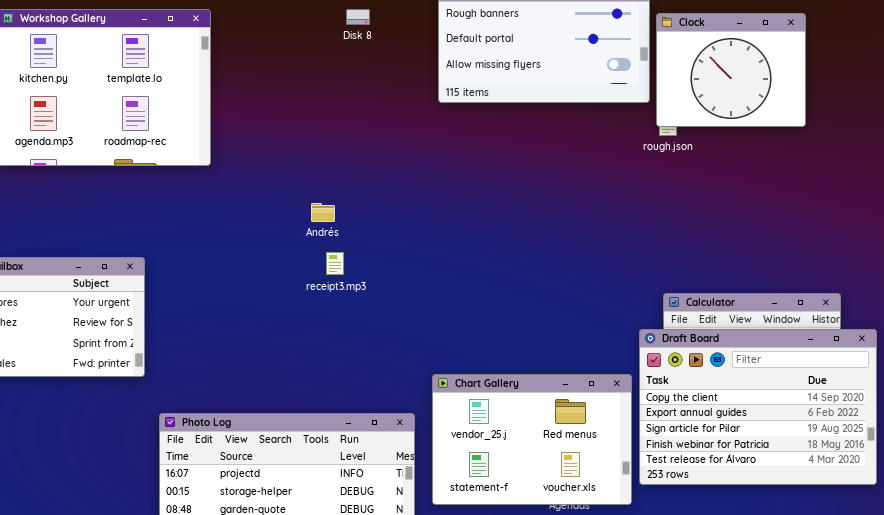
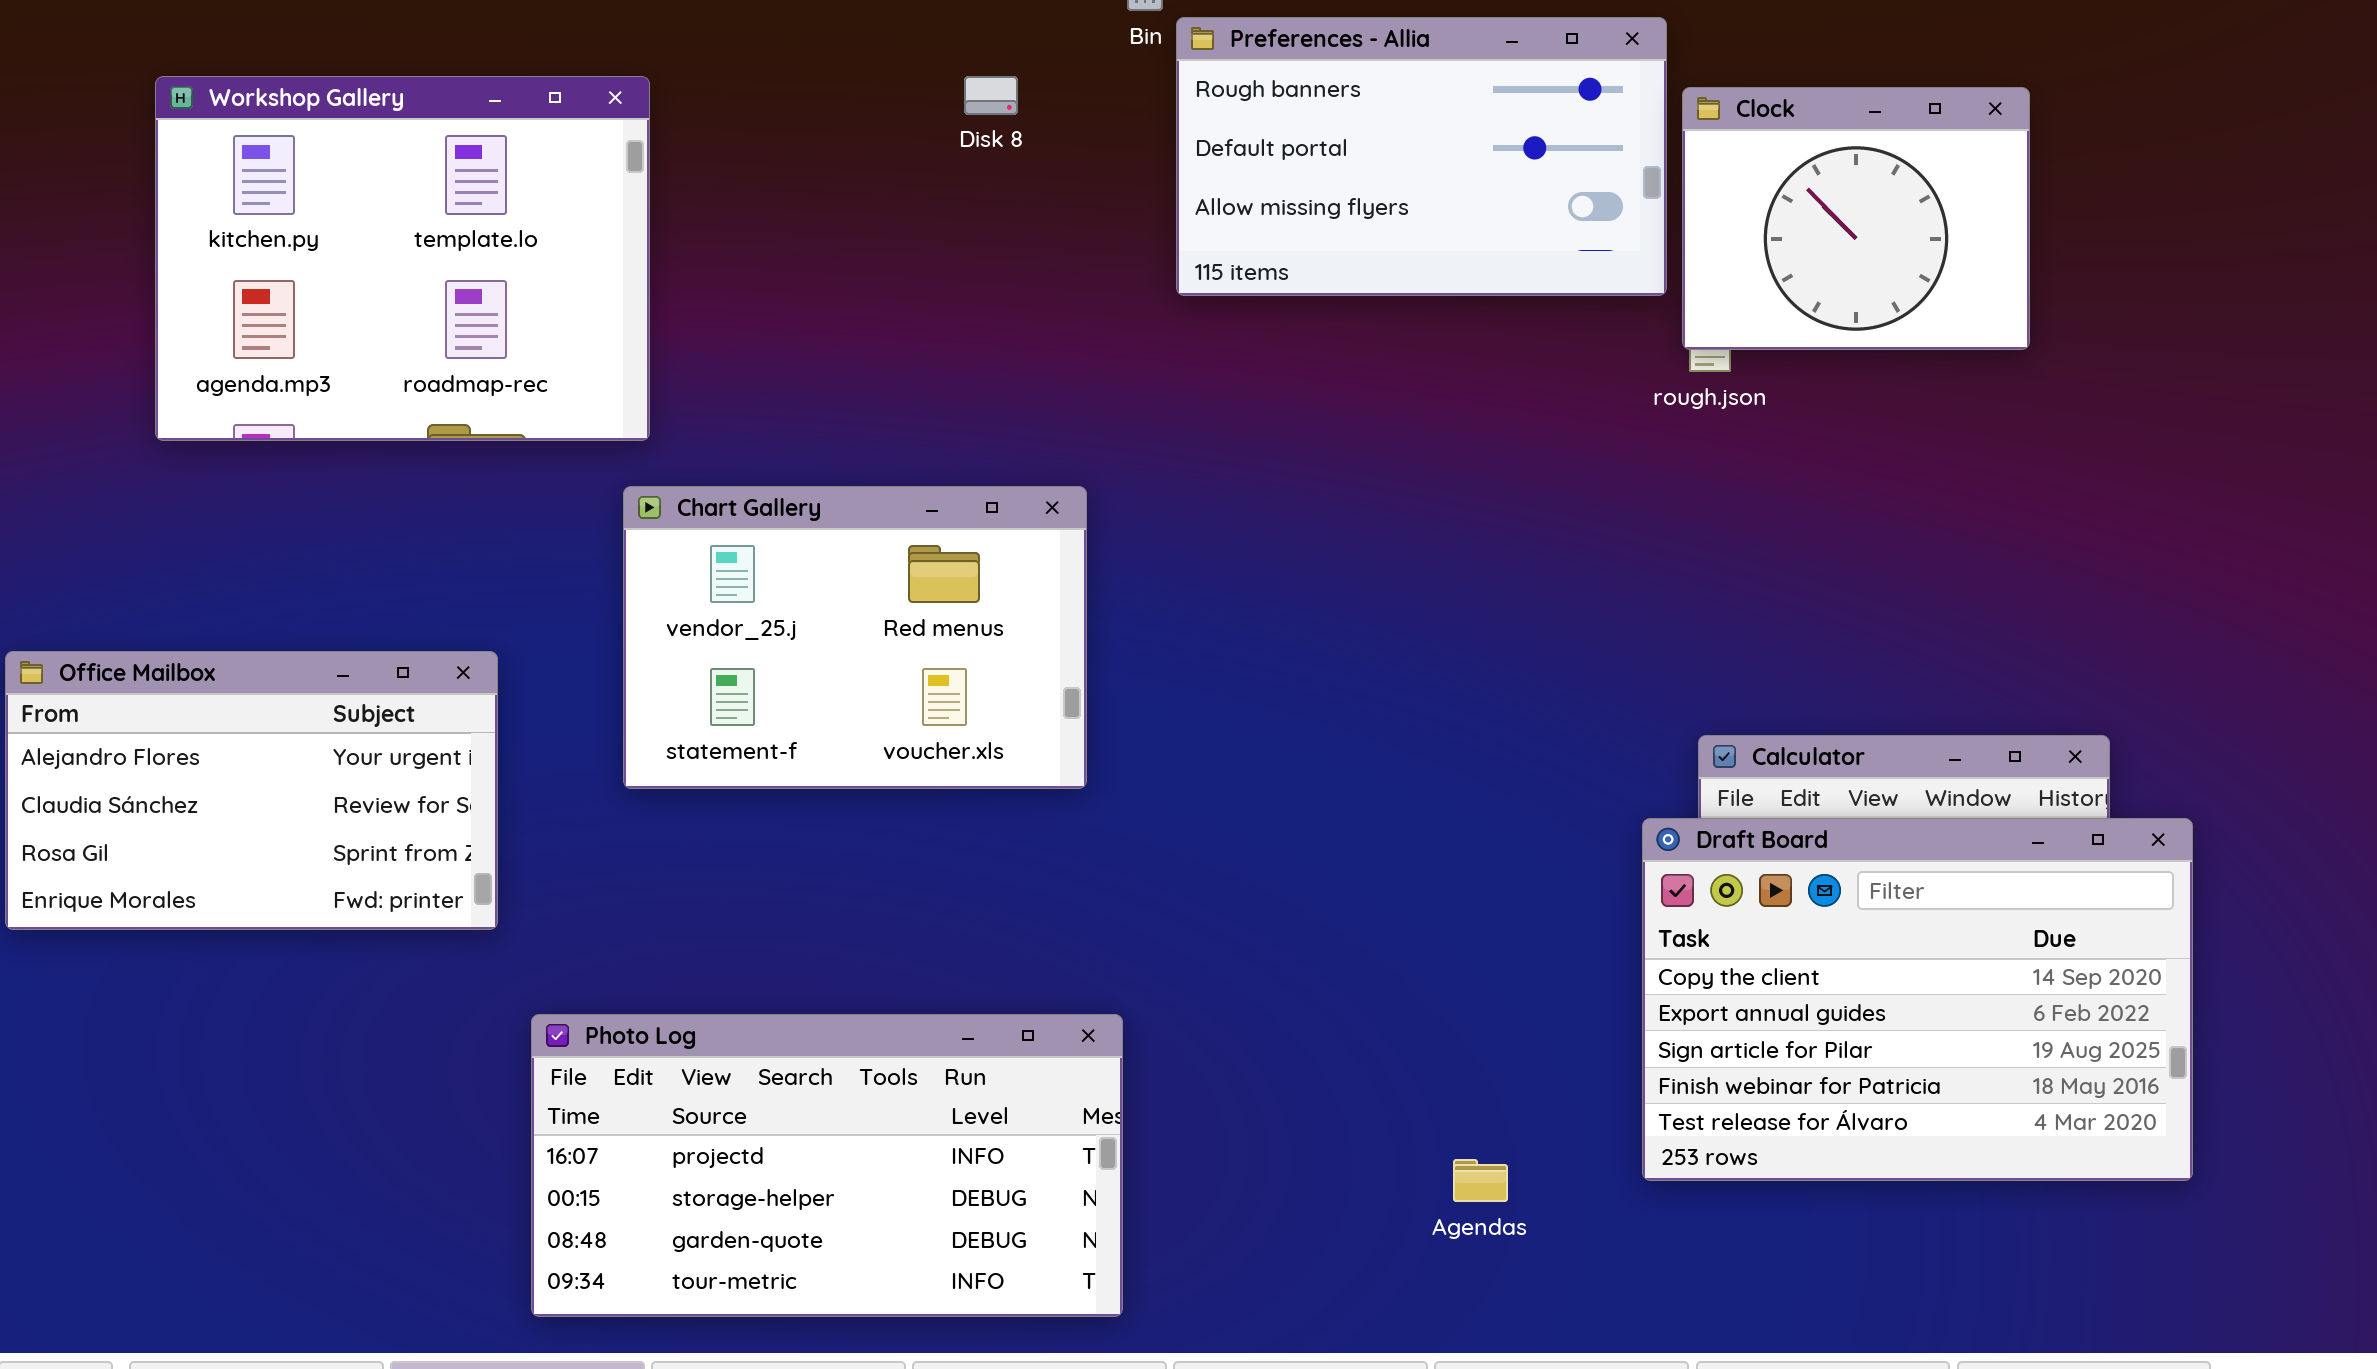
Chart Gallery: [432,374,632,505] -> [623,486,1087,789], moved

